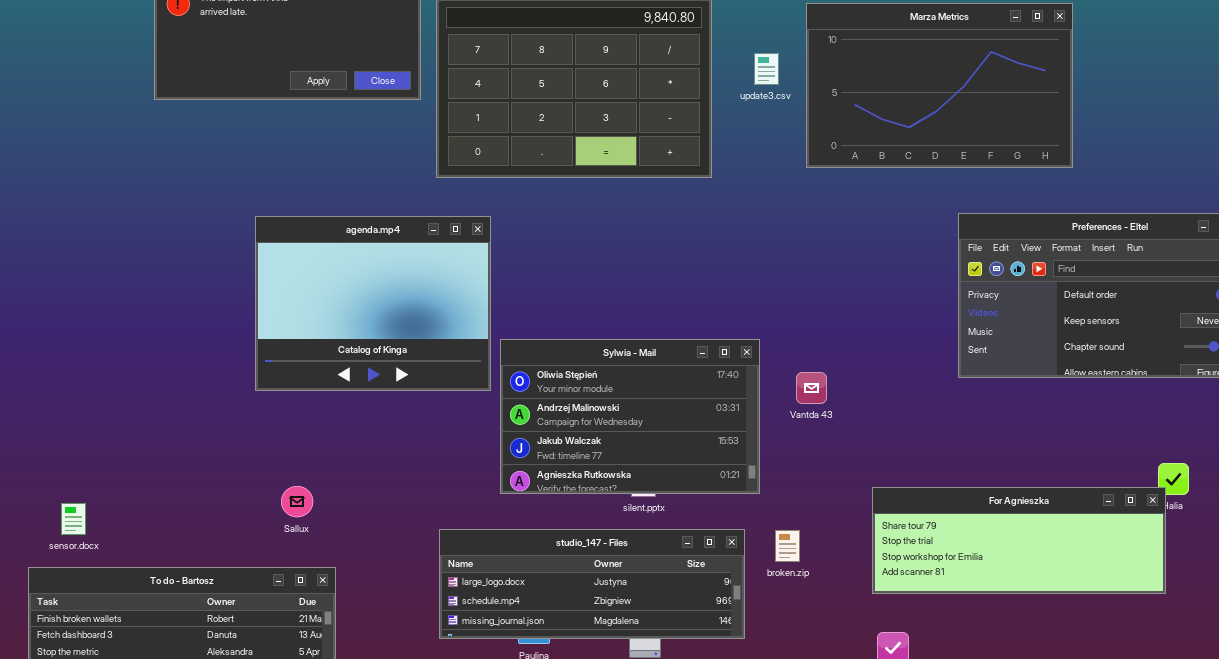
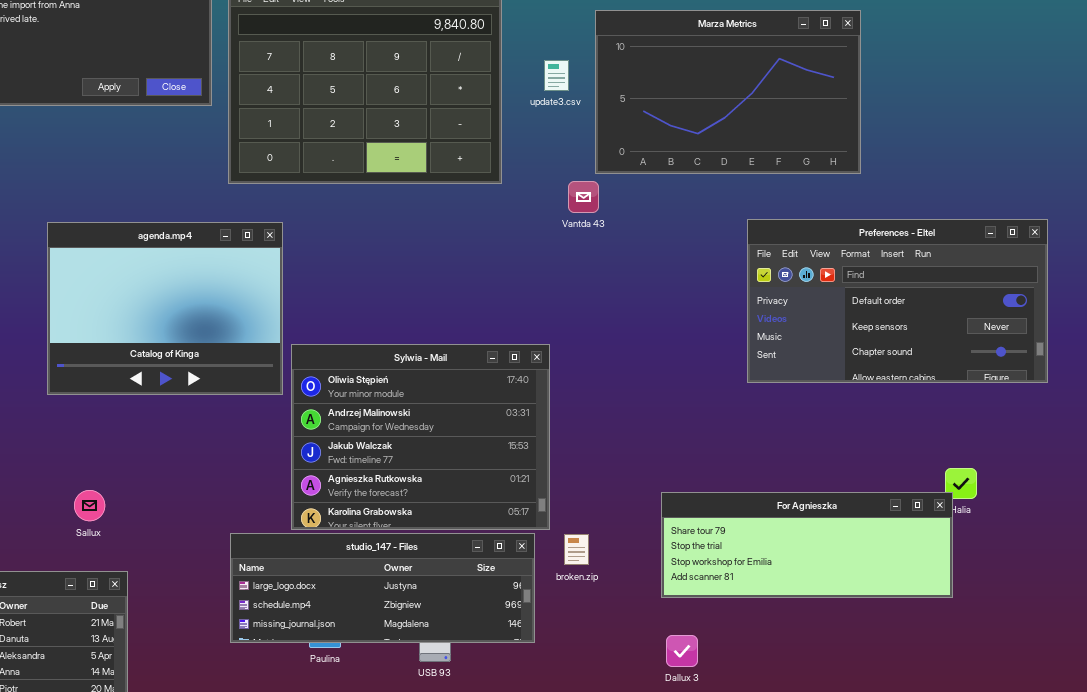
Sylwia - Mail: [500,339,760,494] -> [291,344,550,530], resized
Vantda 43: [796,372,827,404] -> [568,181,599,213], moved

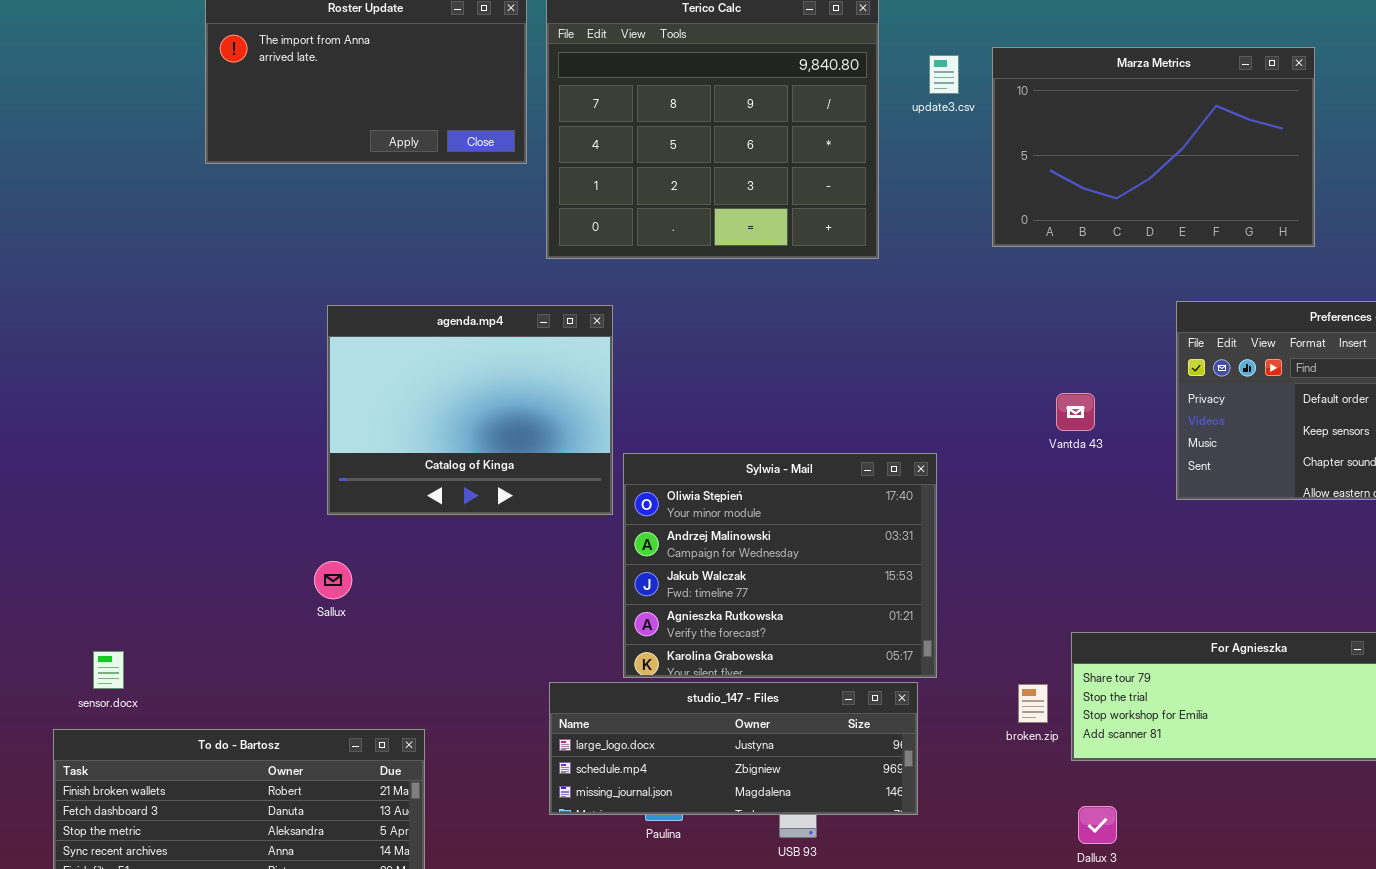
update3.csv: [544,60,569,91] -> [929,55,959,94], moved
Vantda 43: [568,181,599,213] -> [1056,393,1095,431], moved
Sallux: [74,490,105,521] -> [314,561,352,599], moved
broken.zip: [564,534,589,565] -> [1018,684,1048,723], moved

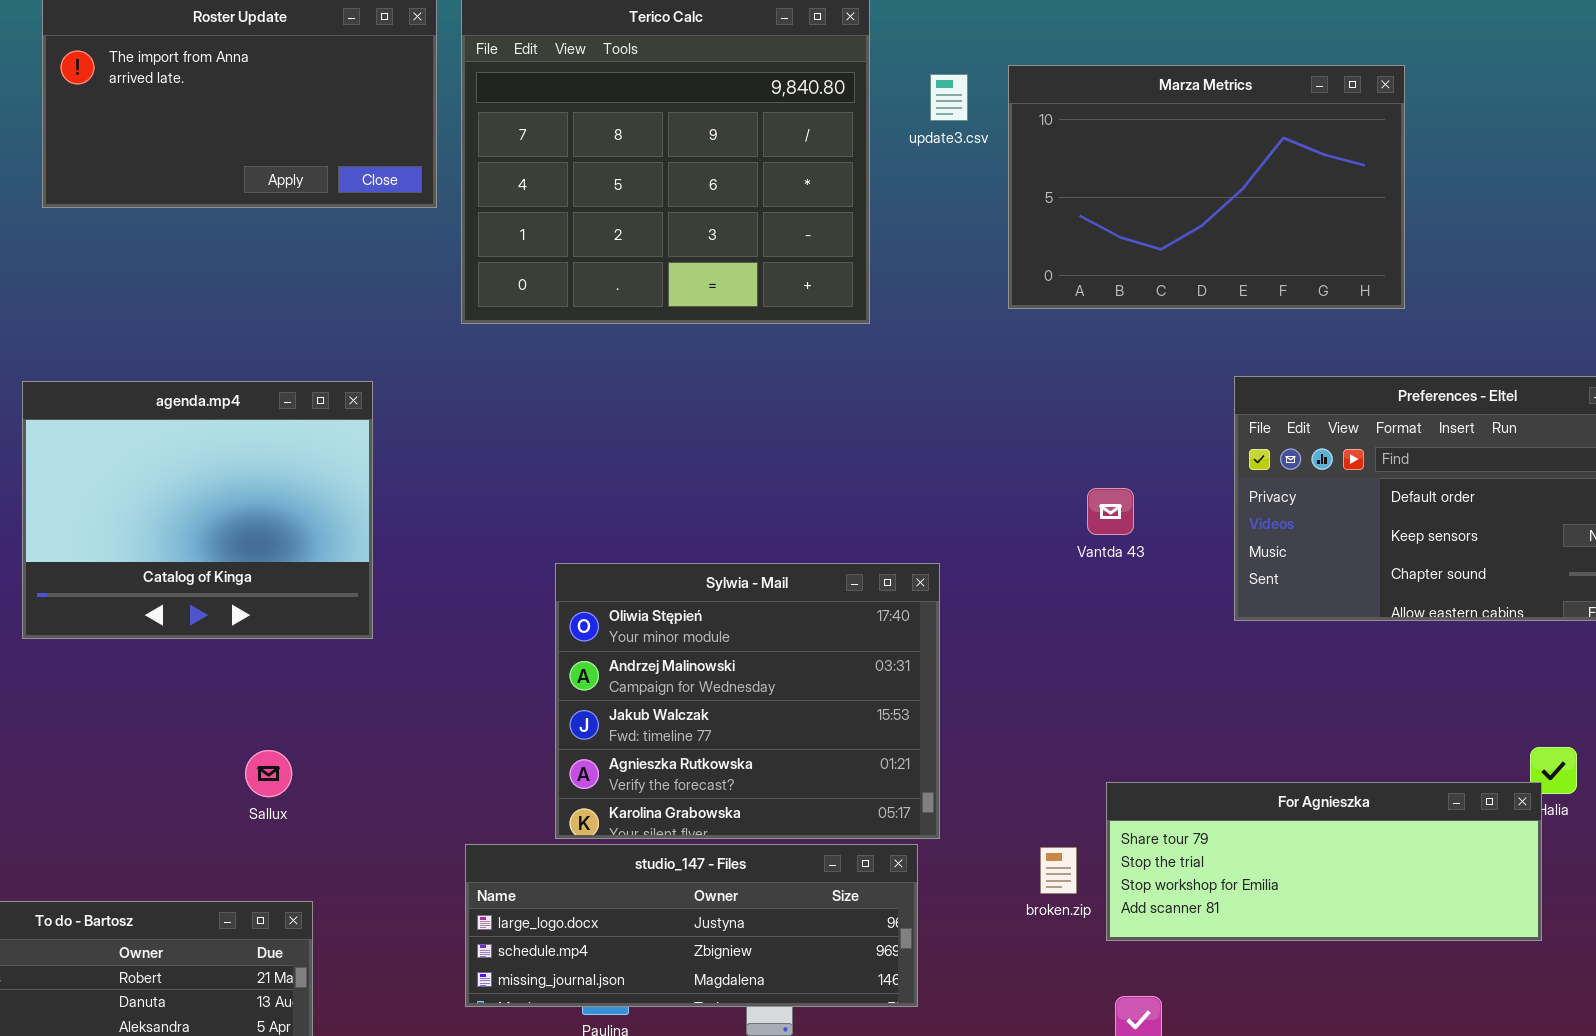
agenda.mp4: [327,305,613,515] -> [22,381,373,639], moved
Sallux: [314,561,352,599] -> [245,750,292,797], moved

